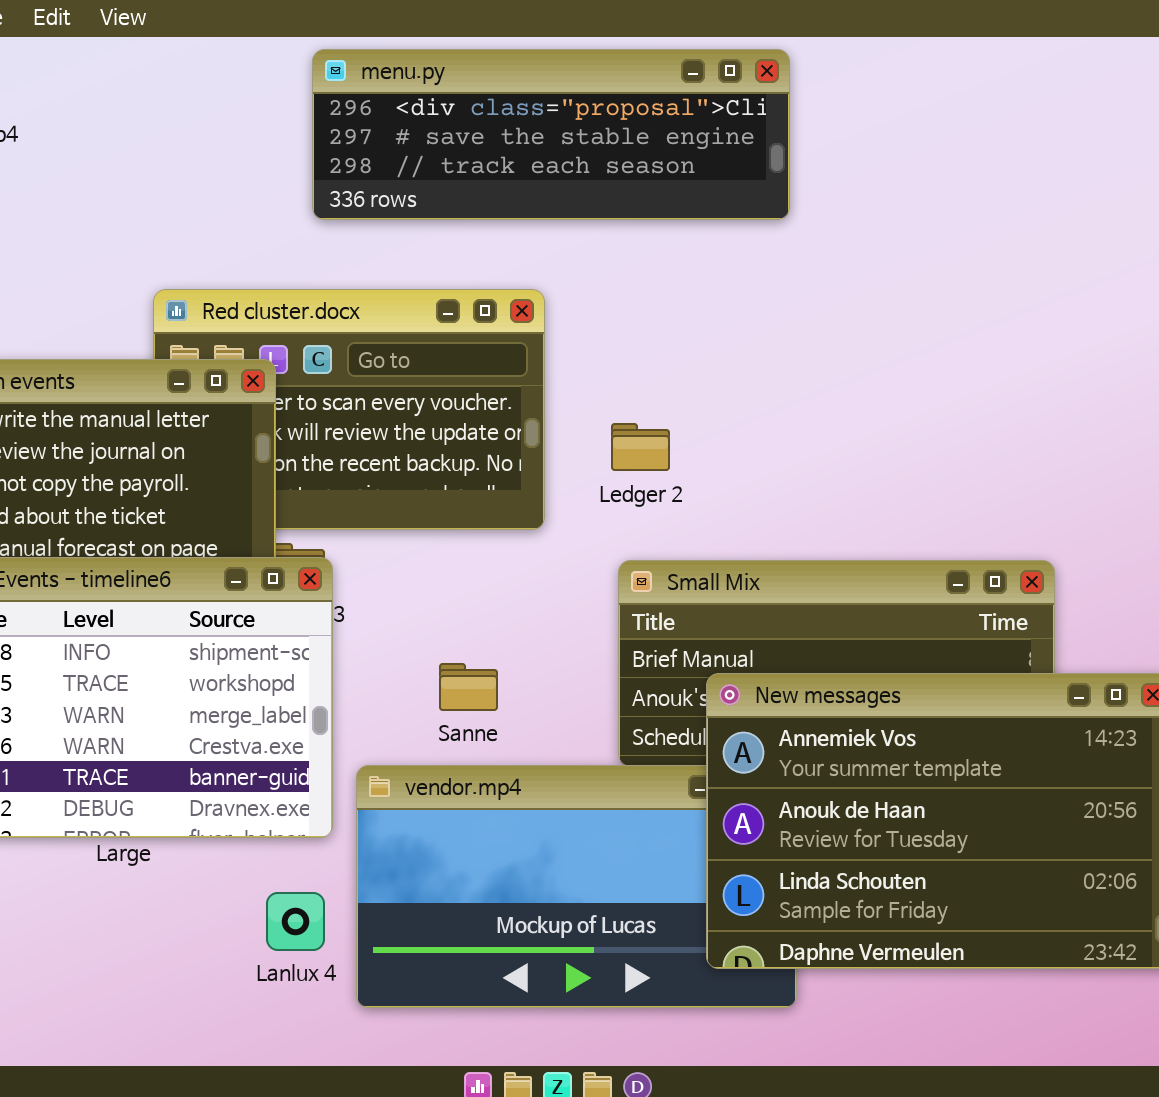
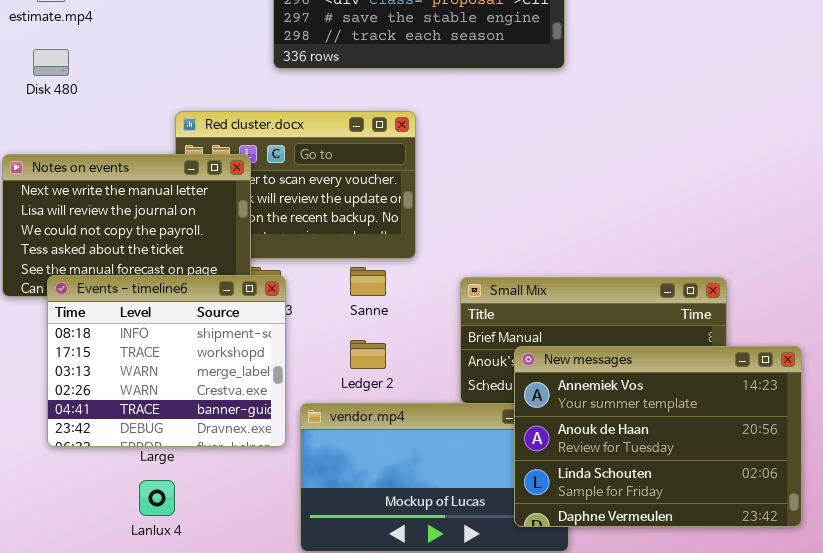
Ledger 2: [611,423,670,471] -> [350,340,386,369], moved
Sanne: [439,663,498,711] -> [350,267,386,296], moved
Lanlux 4: [266,892,325,951] -> [139,480,175,516], moved

